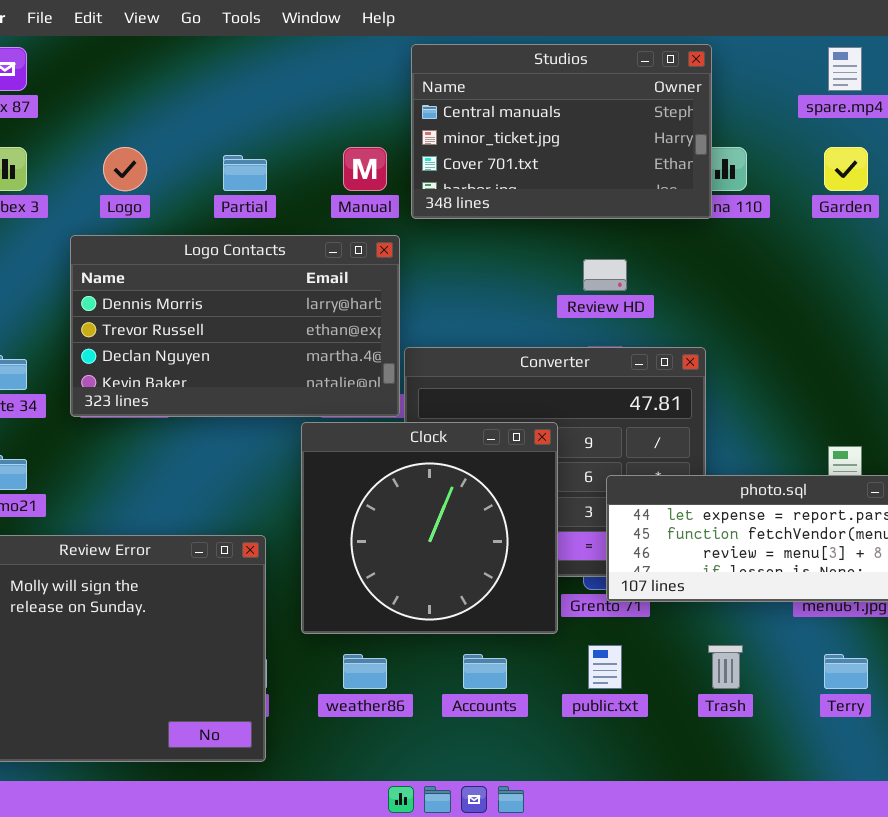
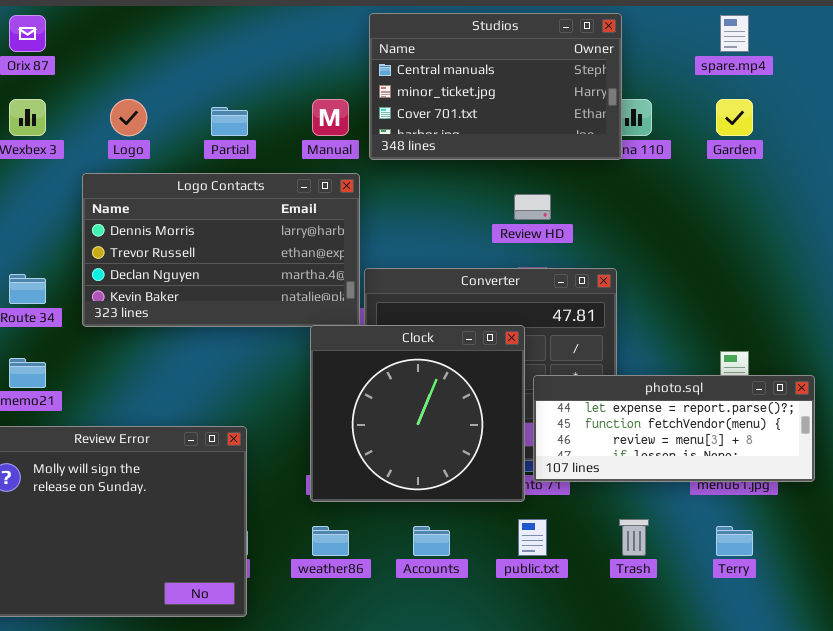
Clock: [301,422,558,634] -> [310,325,525,502], moved

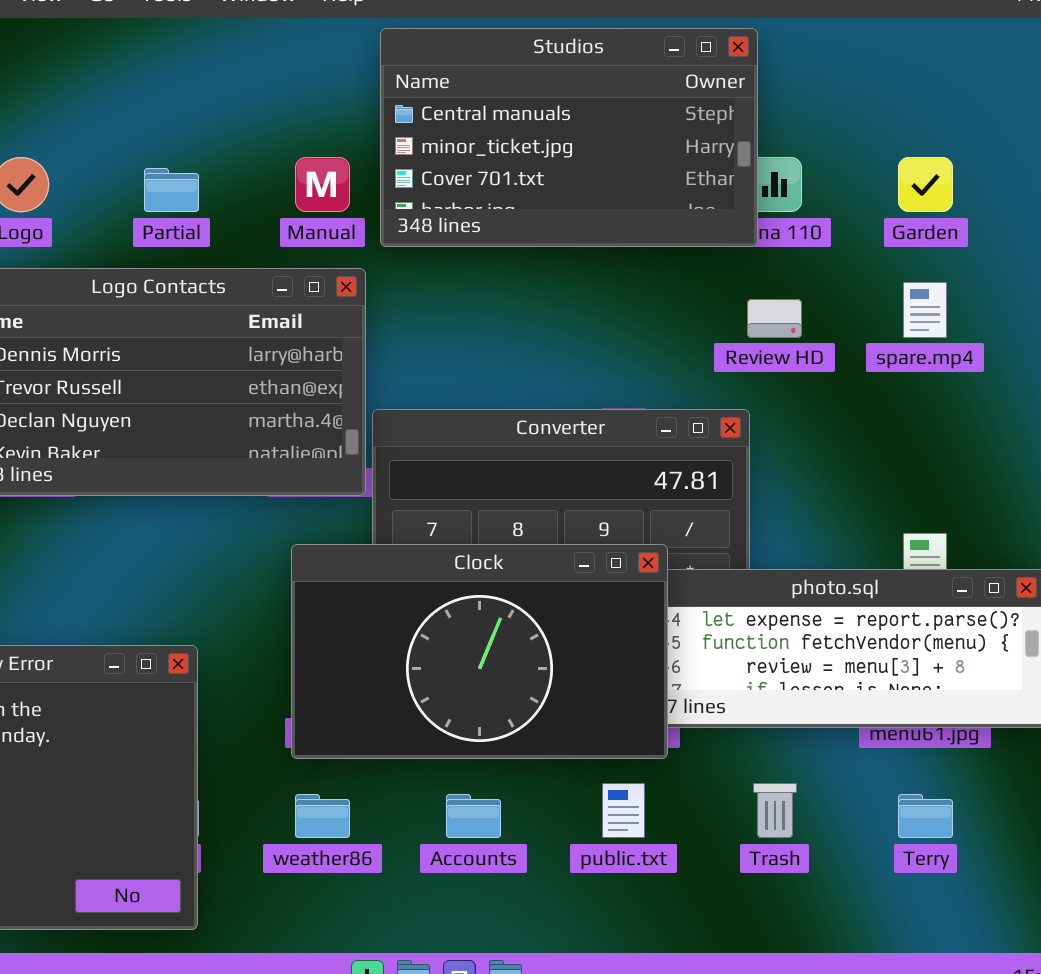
spare.mp4: [720,15,749,52] -> [903,282,947,338], moved
Review HD: [514,194,551,220] -> [747,299,802,338], moved
Clock: [310,325,525,502] -> [291,544,668,759], resized

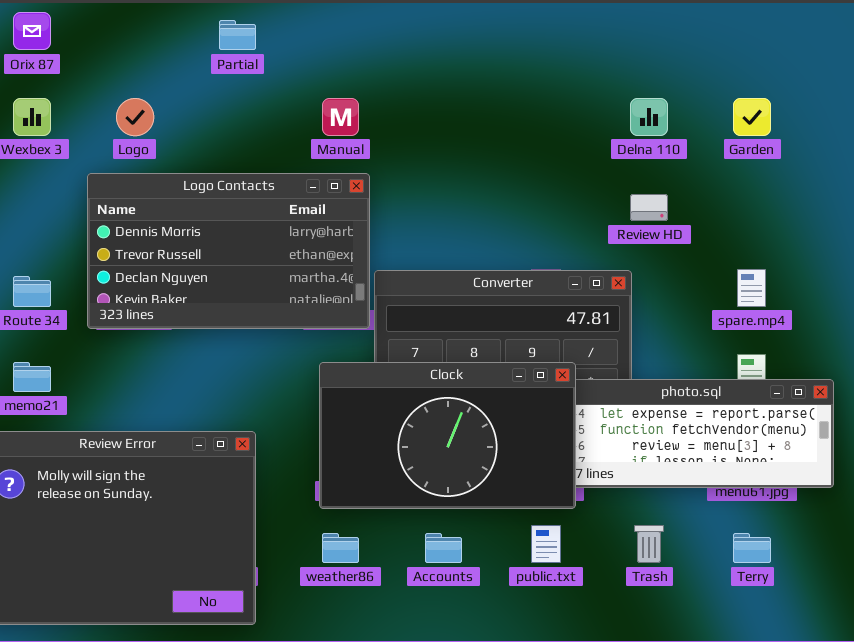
Studios: [380,28,758,247] -> none, closed
Partial: [144,168,199,212] -> [219,20,256,50], moved
spare.mp4: [903,282,947,338] -> [737,269,766,307], moved

